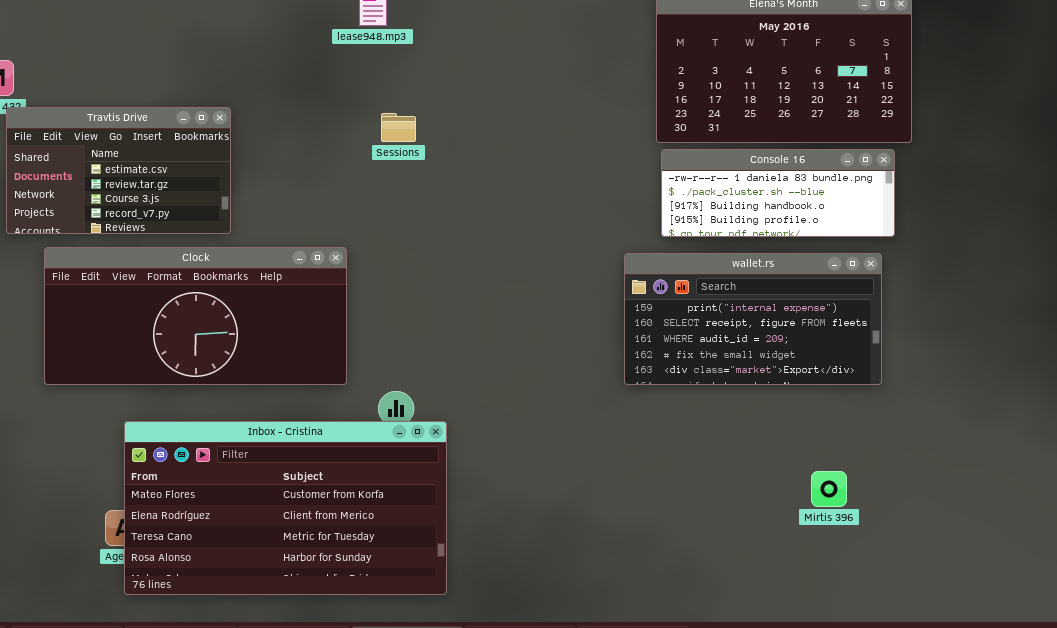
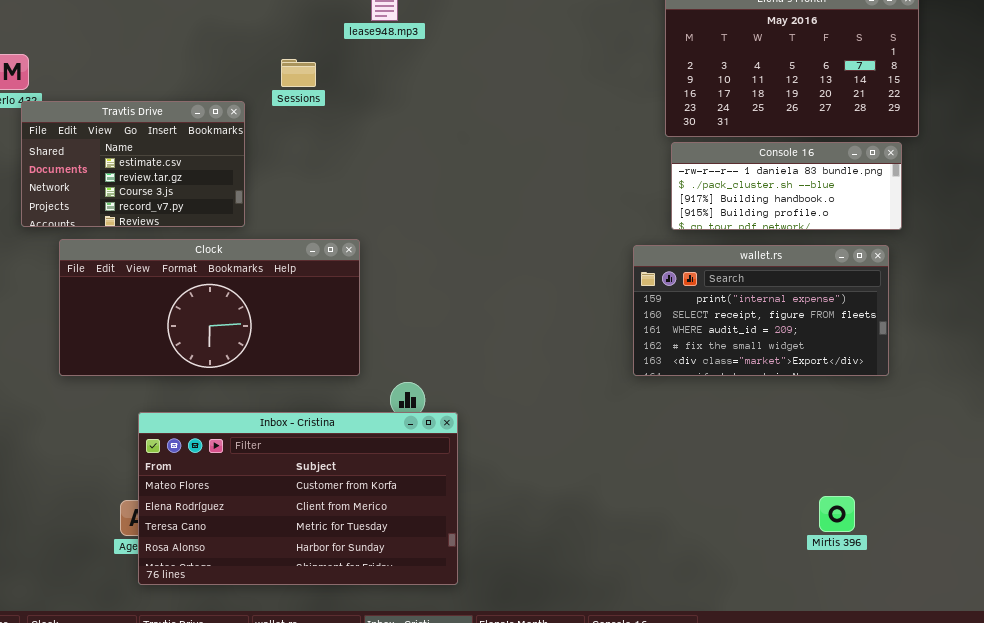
Sessions: [381,113,416,142] -> [281,59,316,87], moved
Mirtis 396: [811,471,847,507] -> [819,496,855,532], moved

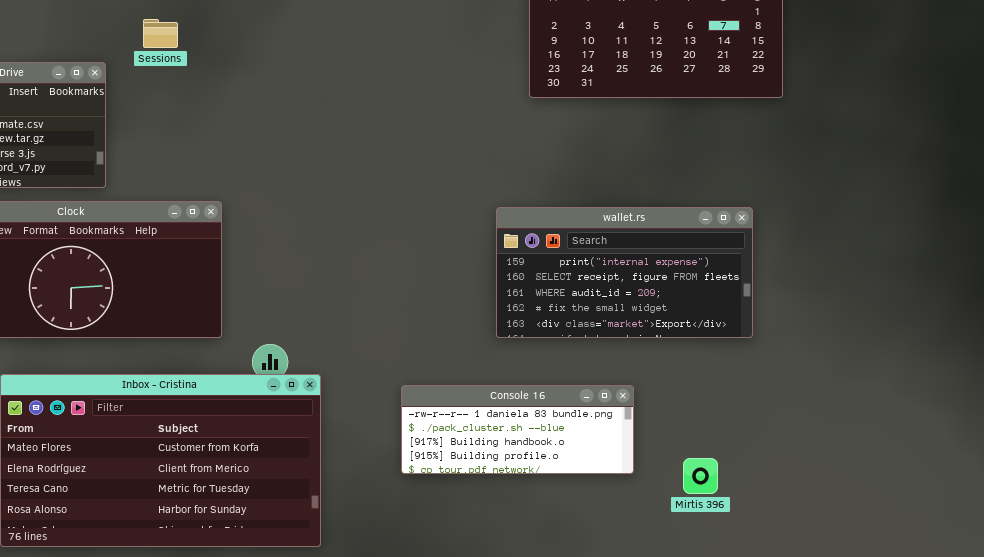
Console 16: [671,142,902,230] -> [401,385,634,474], moved

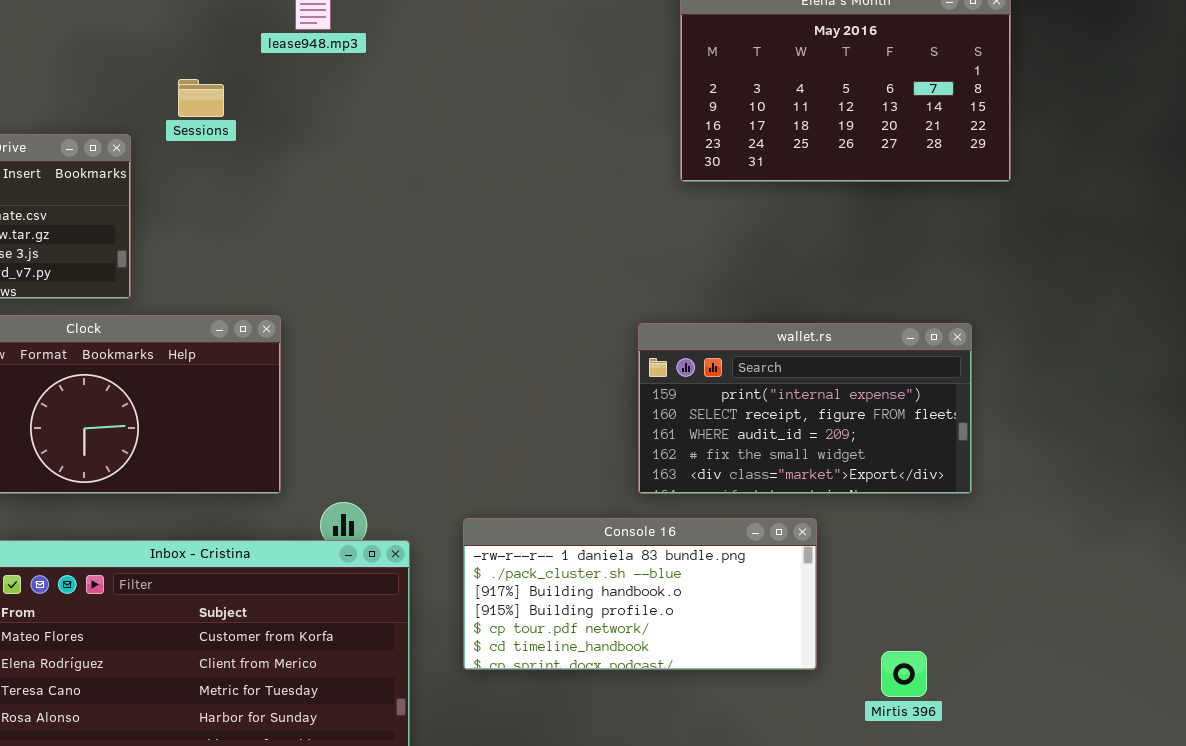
Console 16: [401,385,634,474] -> [463,518,817,670], resized

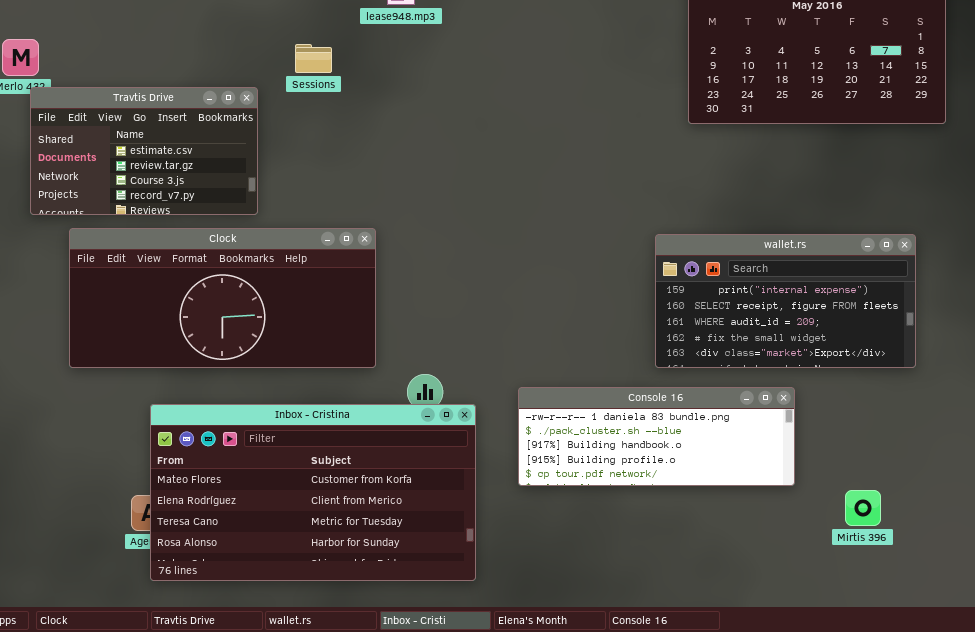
Console 16: [463,518,817,670] -> [518,387,795,486], resized

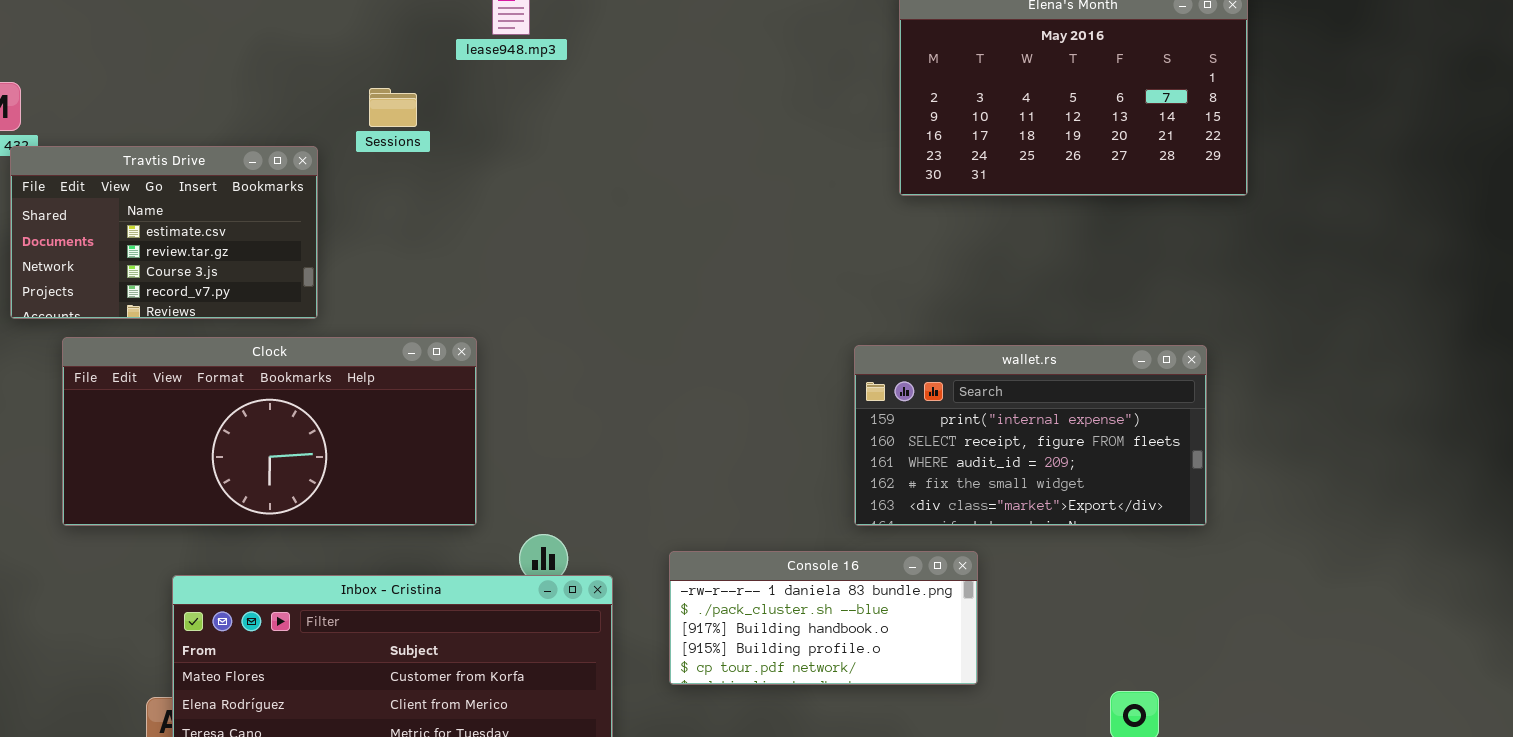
Console 16: [518,387,795,486] -> [669,551,978,685], resized

